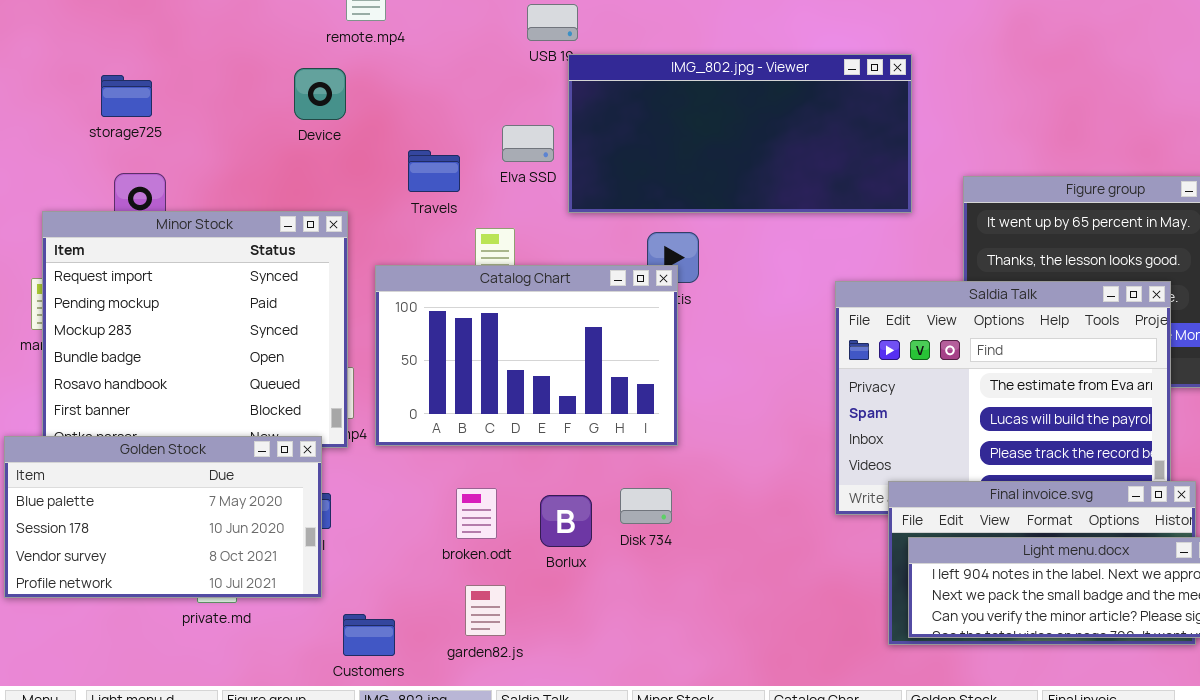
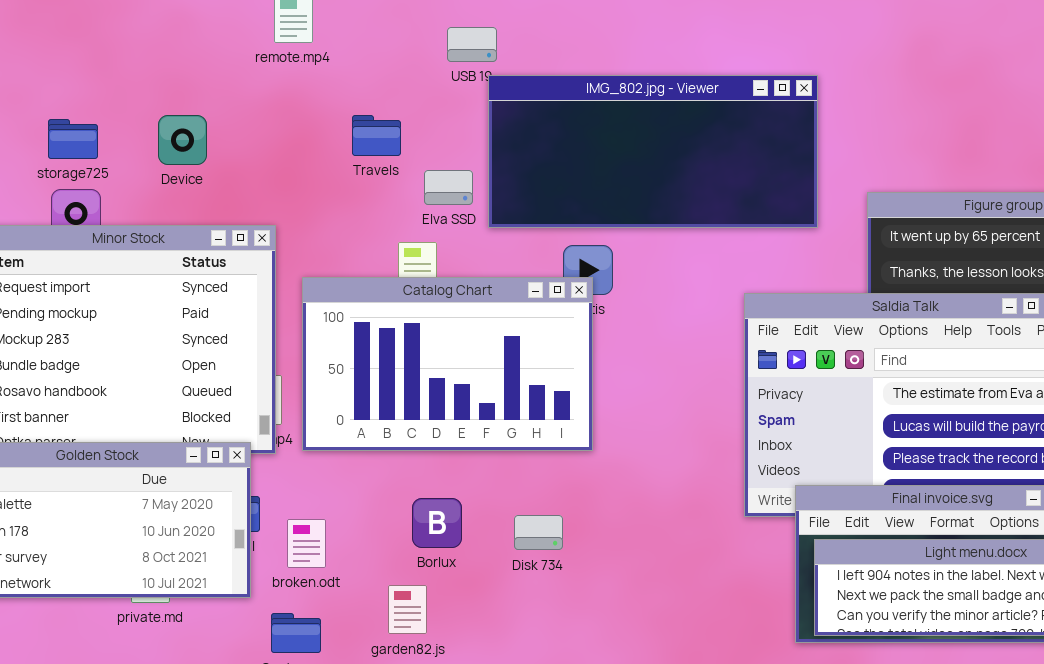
Device: [294,68,346,120] -> [158,115,207,165], moved
storage725: [101,75,152,117] -> [48,119,98,159], moved
Elva SSD: [502,125,554,162] -> [424,170,473,205], moved
Travels: [408,150,460,192] -> [352,115,401,156], moved
broken.odt: [456,488,497,539] -> [287,519,326,568], moved
Disk 734: [620,488,672,524] -> [514,515,563,550], moved
Borlux: [540,495,592,547] -> [412,498,462,548], moved

